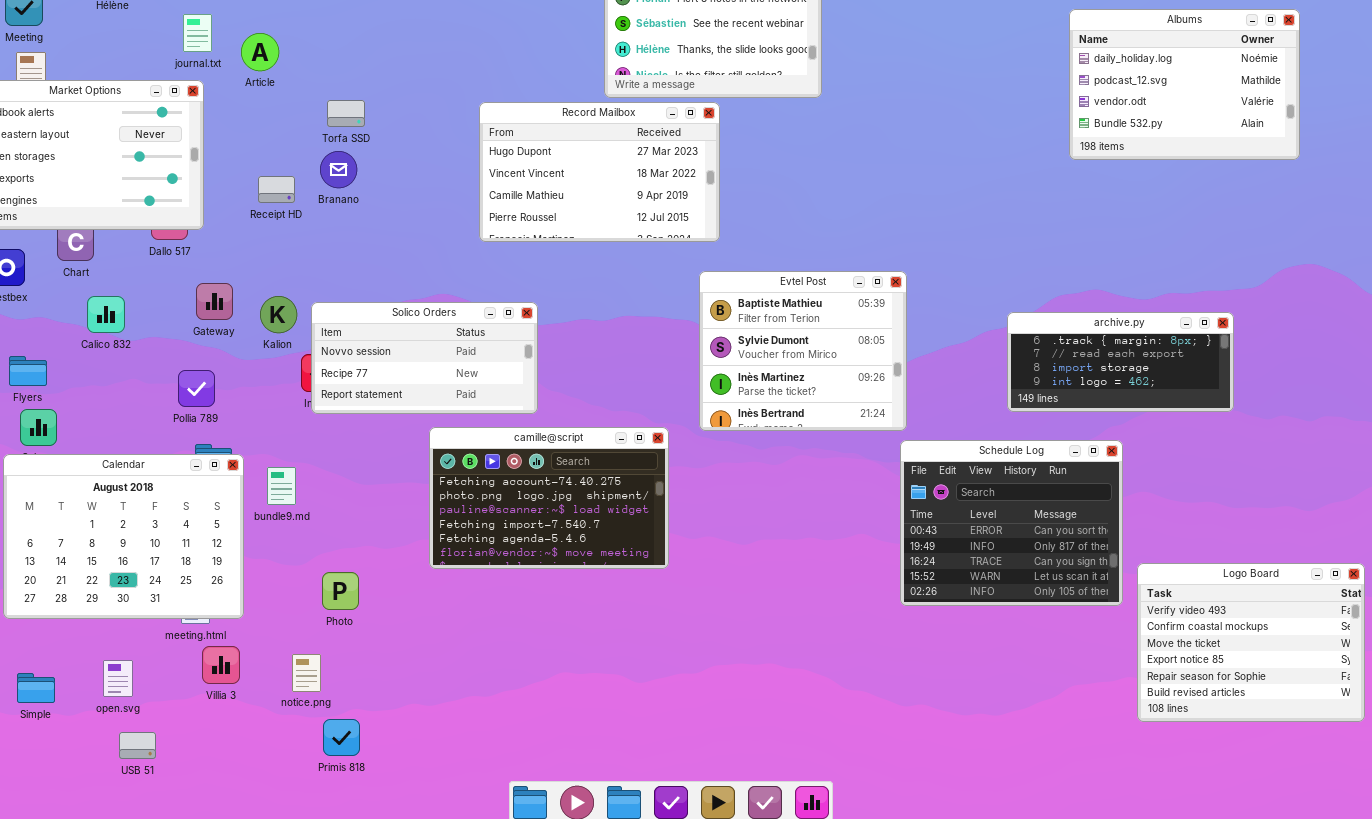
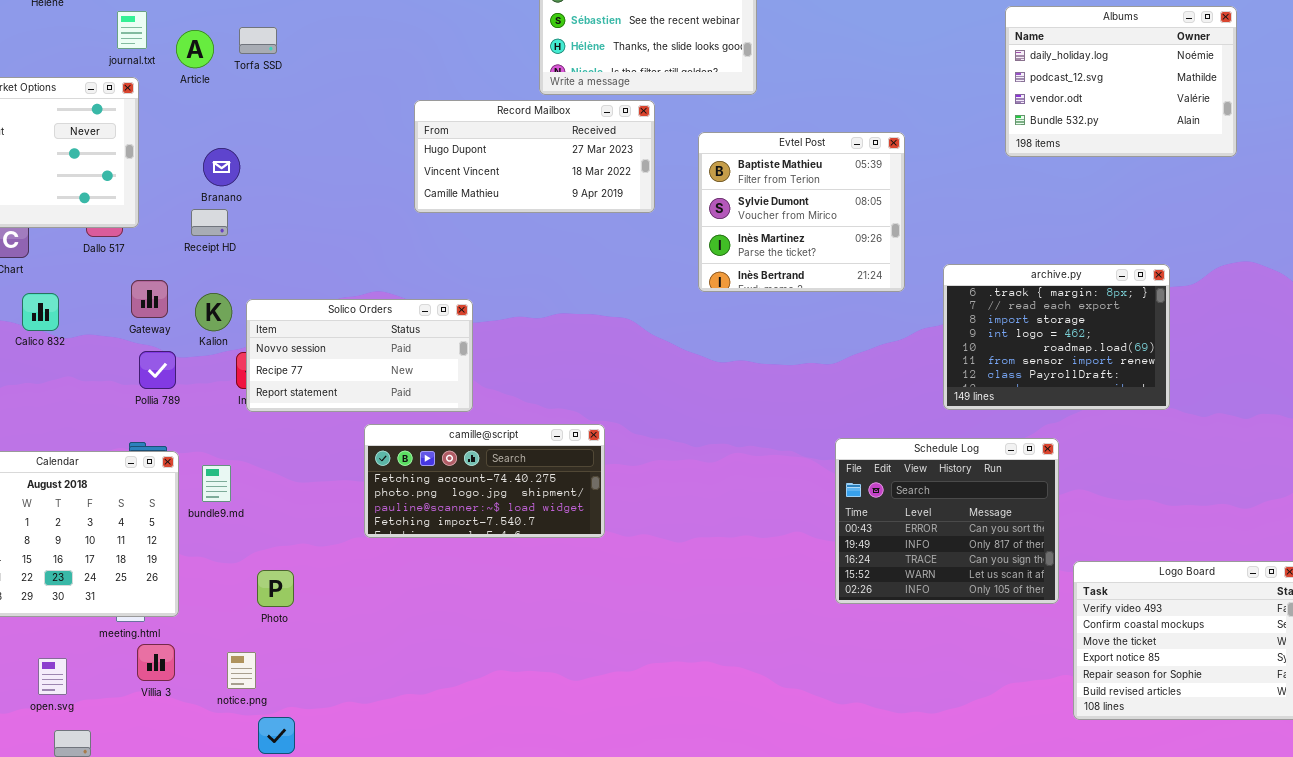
Torfa SSD: [327,100,365,127] -> [239,27,277,54], moved
Record Mailbox: [479,102,720,242] -> [414,100,655,213], resized
Branano: [320,151,357,188] -> [203,148,240,186], moved
Receipt HD: [258,176,295,203] -> [191,209,228,236], moved
Evtel Post: [699,271,907,431] -> [698,132,905,292], moved
archive.py: [1007,312,1234,412] -> [943,264,1170,410], resized
Pollia 789: [178,370,215,407] -> [139,351,176,389], moved
camille@script: [429,427,669,569] -> [364,424,605,538], resized

